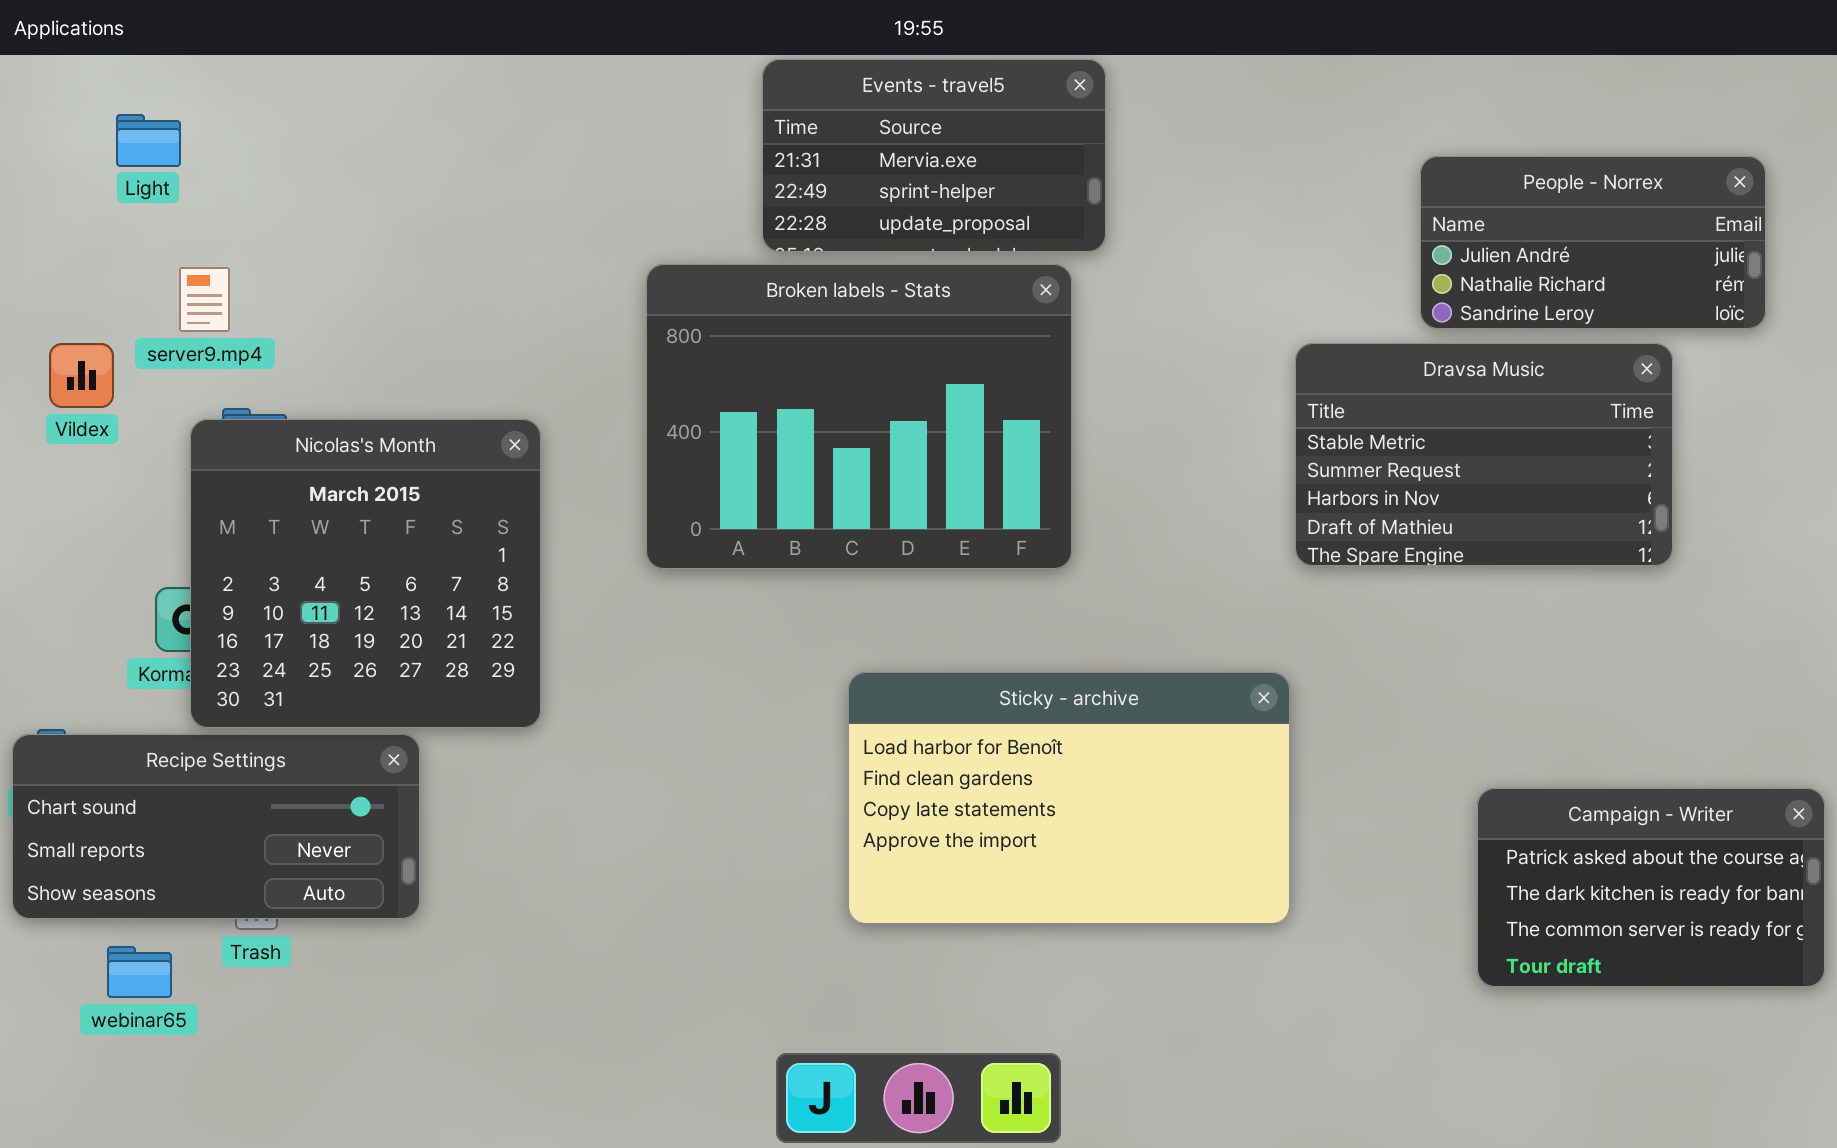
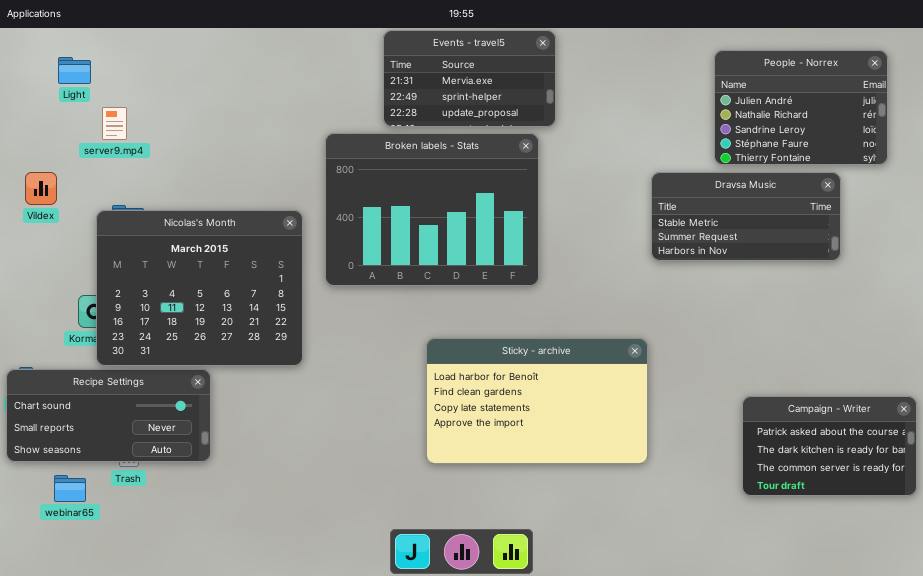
People - Norrex: [1420,156,1766,329] -> [714,50,888,165], resized
server9.mp4: [179,267,230,332] -> [102,107,127,140], moved
Dravsa Music: [1295,343,1673,566] -> [651,172,841,261], resized
Nicolas's Month: [190,419,541,728] -> [96,210,303,366], resized

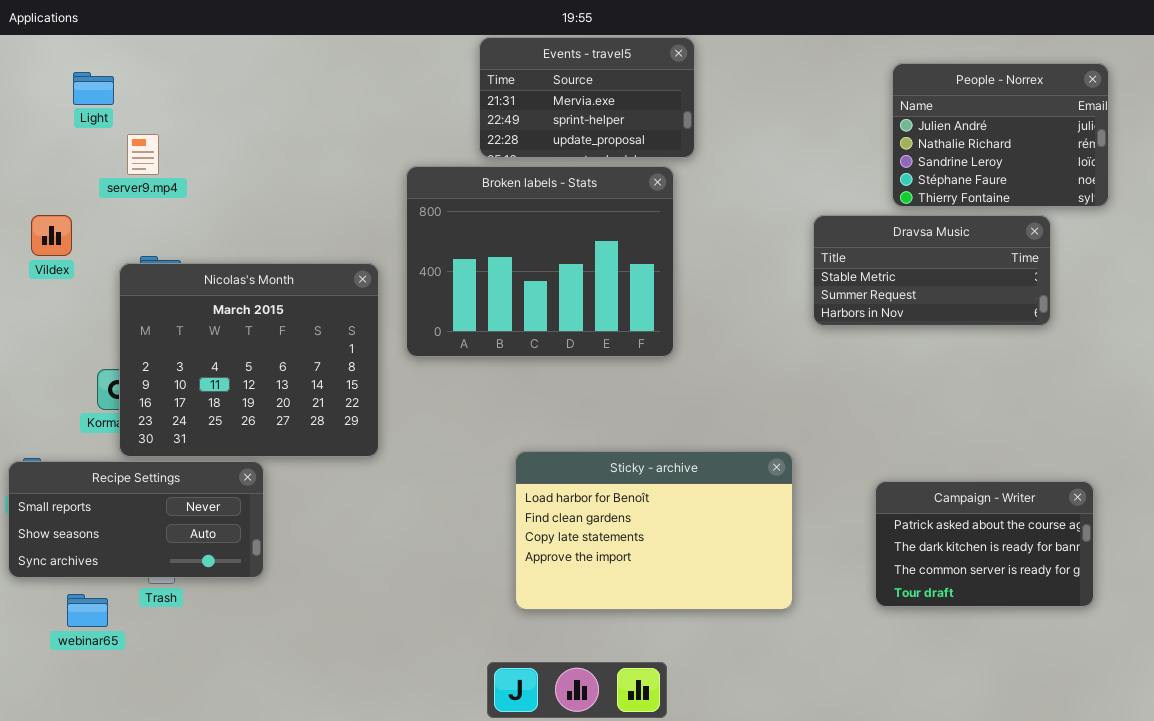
Sticky - archive: [426,338,648,464] -> [515,451,793,610], moved
Recipe Settings: [6,369,211,462] -> [8,461,264,578], scrolled down 1 row
Campaign - Writer: [742,396,917,496] -> [875,481,1094,607], moved

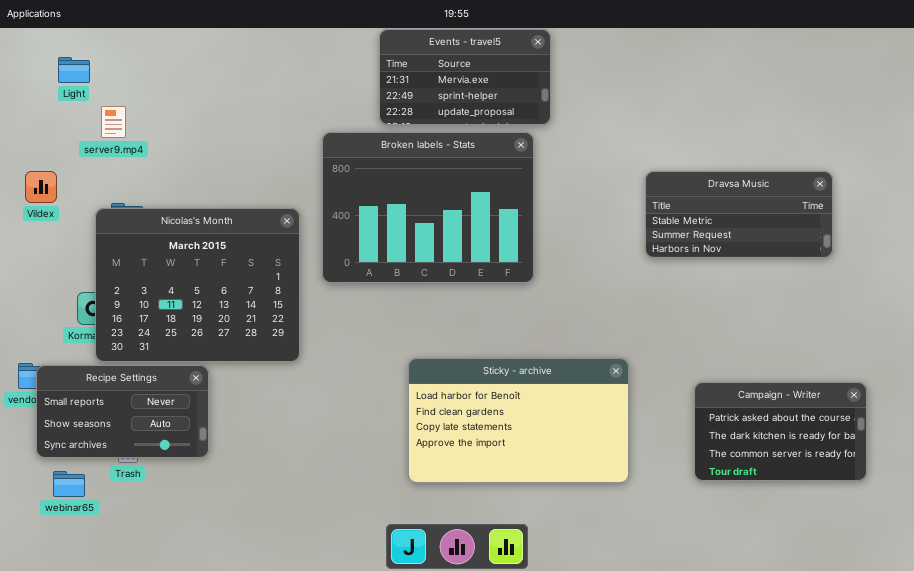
People - Norrex: [892,63,1109,207] -> none, closed
Recipe Settings: [8,461,264,578] -> [36,365,209,458], resized

